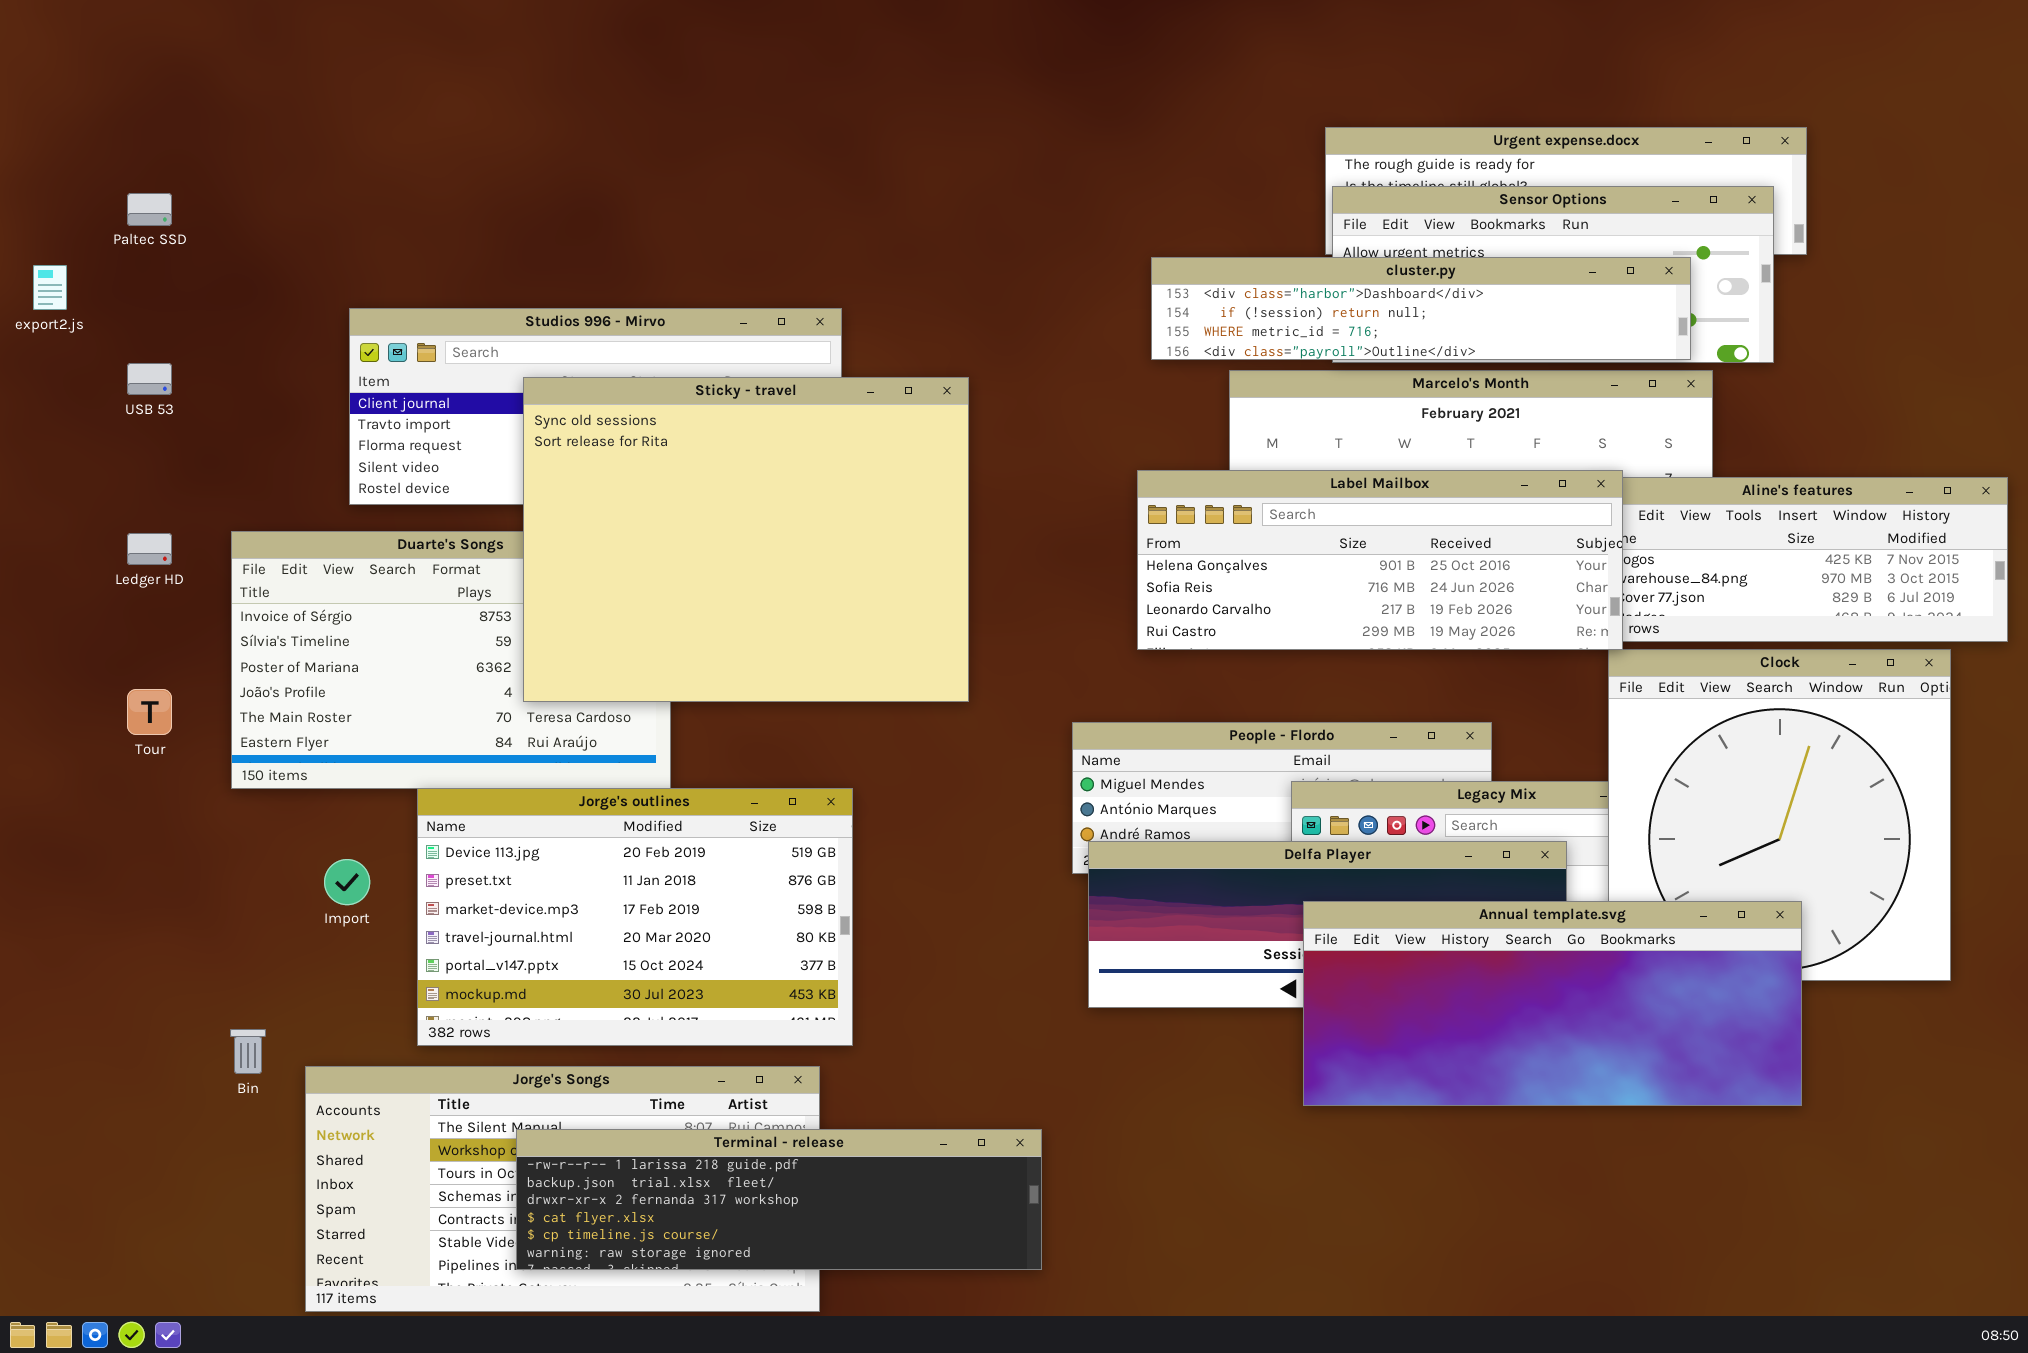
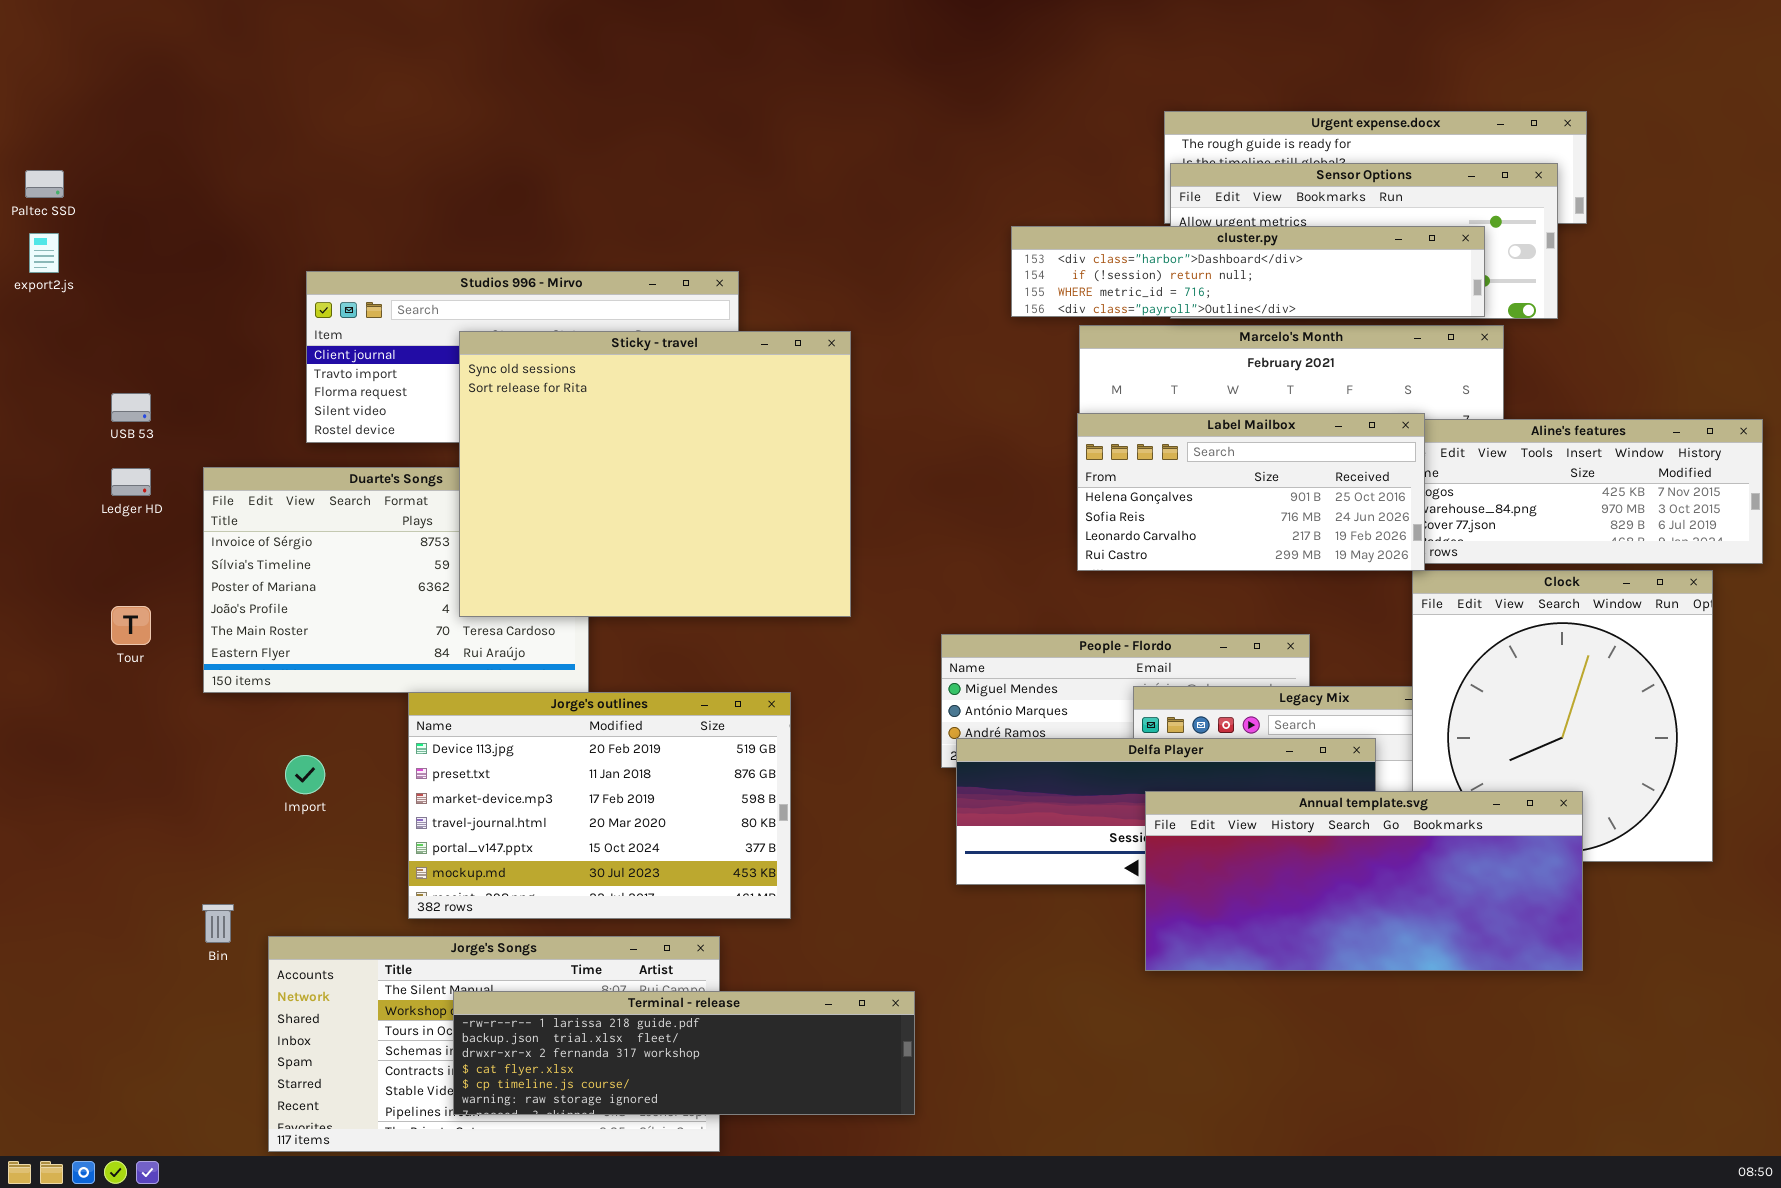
Paltec SSD: [127,193,172,226] -> [25,170,64,198], moved
USB 53: [127,363,172,395] -> [111,393,151,422], moved
Label Mailbox: [1137,470,1623,650] -> [1077,413,1425,571], resized
Jorge's outlines: [417,788,853,1046] -> [408,692,791,919], moved

